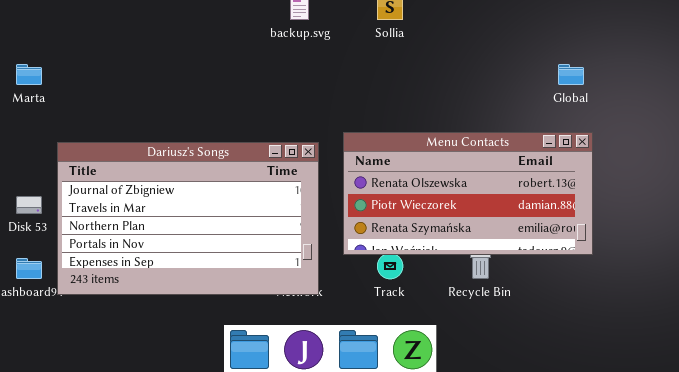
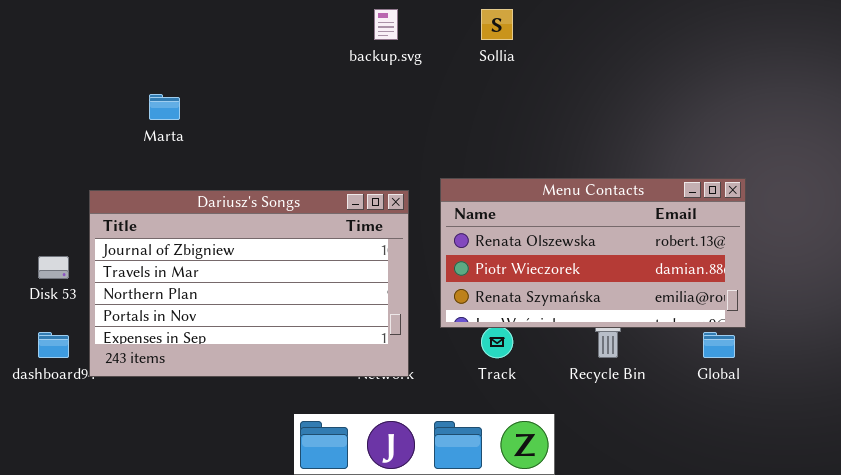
Marta: [16,64,42,85] -> [149,94,180,120], moved
Global: [558,64,584,85] -> [703,332,735,358], moved

